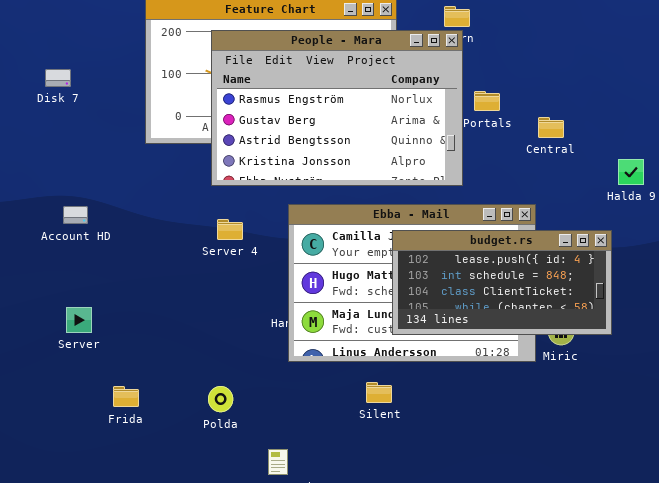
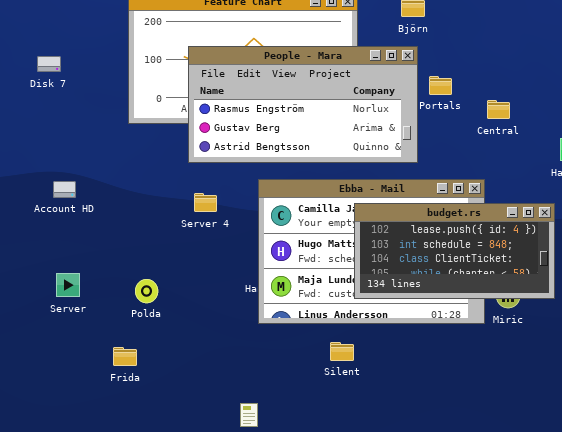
People - Mara: [211,30,463,186] -> [188,46,418,163], resized
Frida: [113,386,139,407] -> [113,347,137,366], moved
Polda: [208,386,233,412] -> [135,279,158,303], moved

